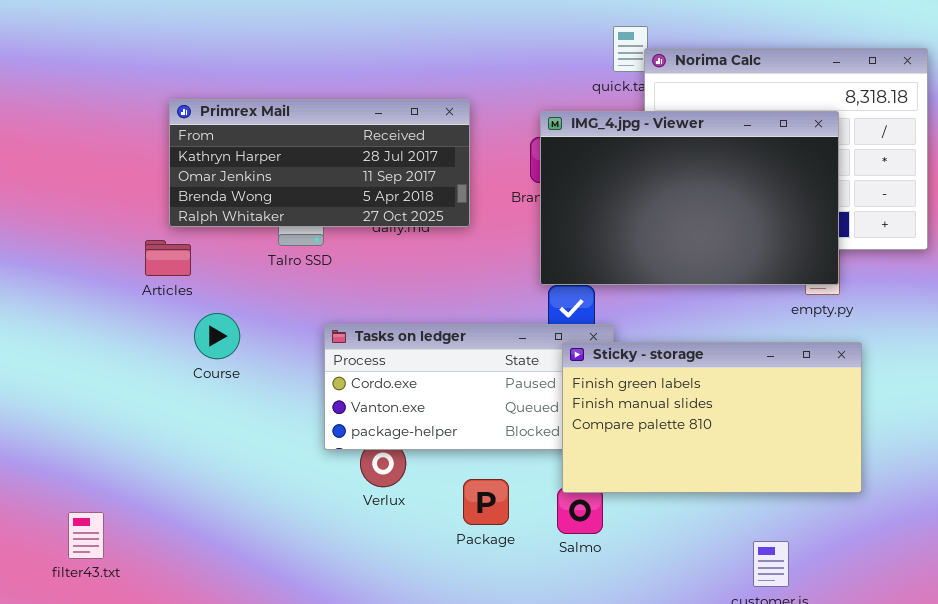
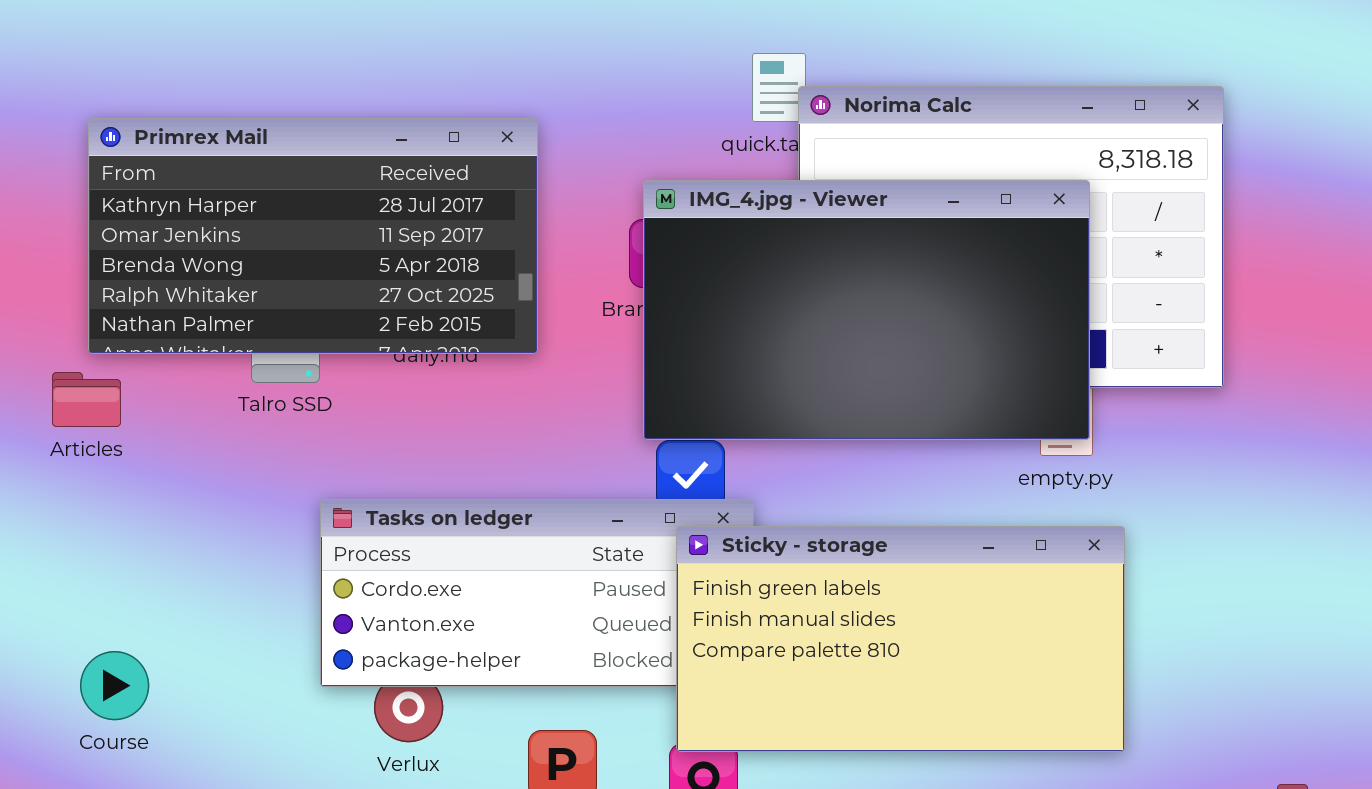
Primrex Mail: [169,99,470,227] -> [88,118,538,354], resized
Course: [194,313,240,359] -> [80,651,149,720], moved

